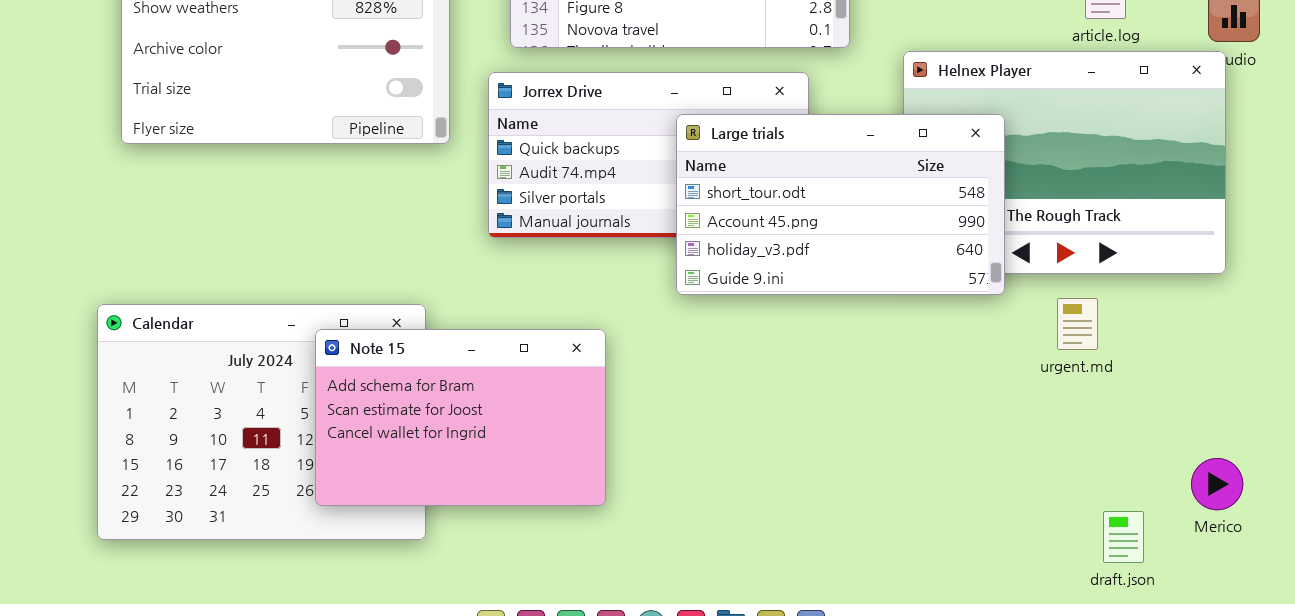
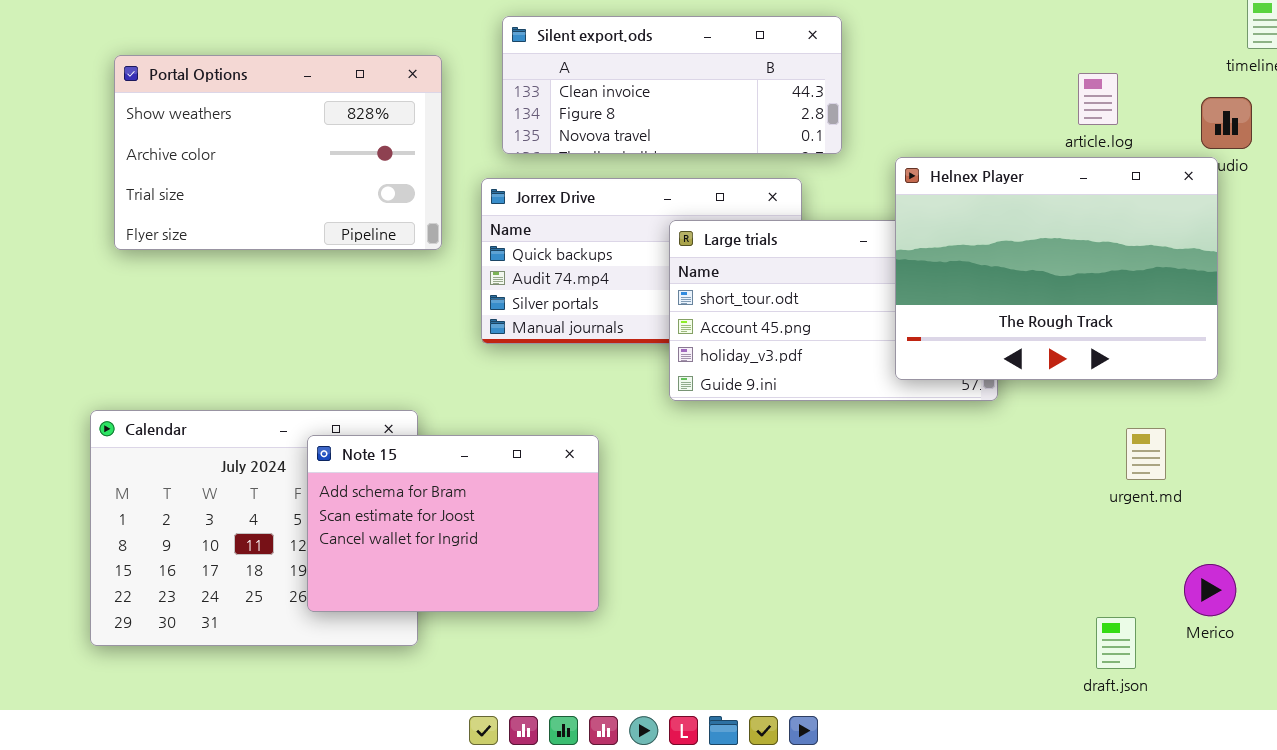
Helnex Player: [903,51,1226,274] -> [895,157,1218,380], raised
urgent.md: [1057,298,1098,350] -> [1126,428,1166,480], moved

